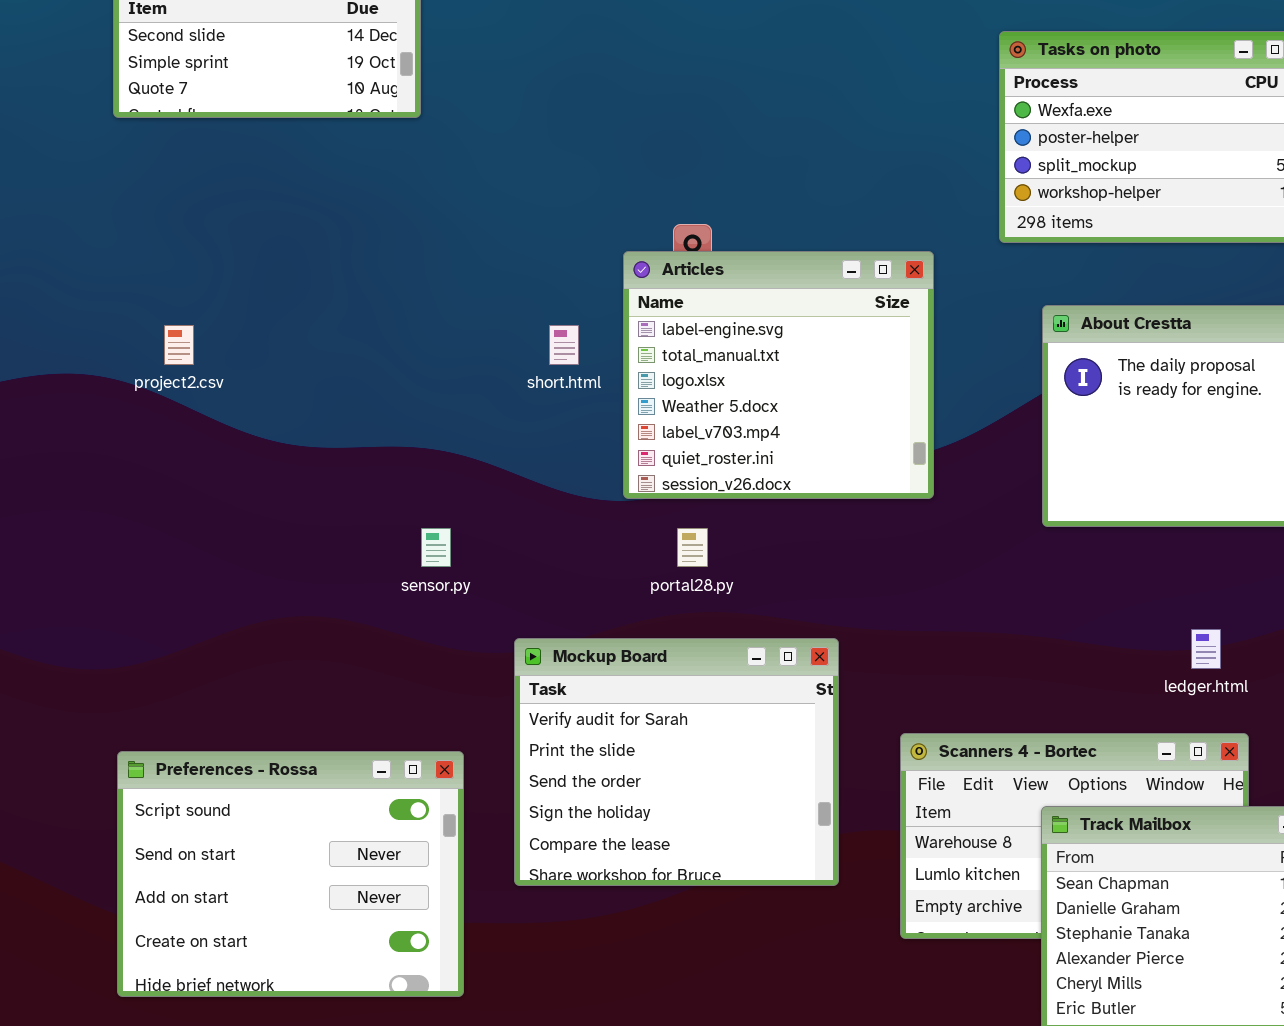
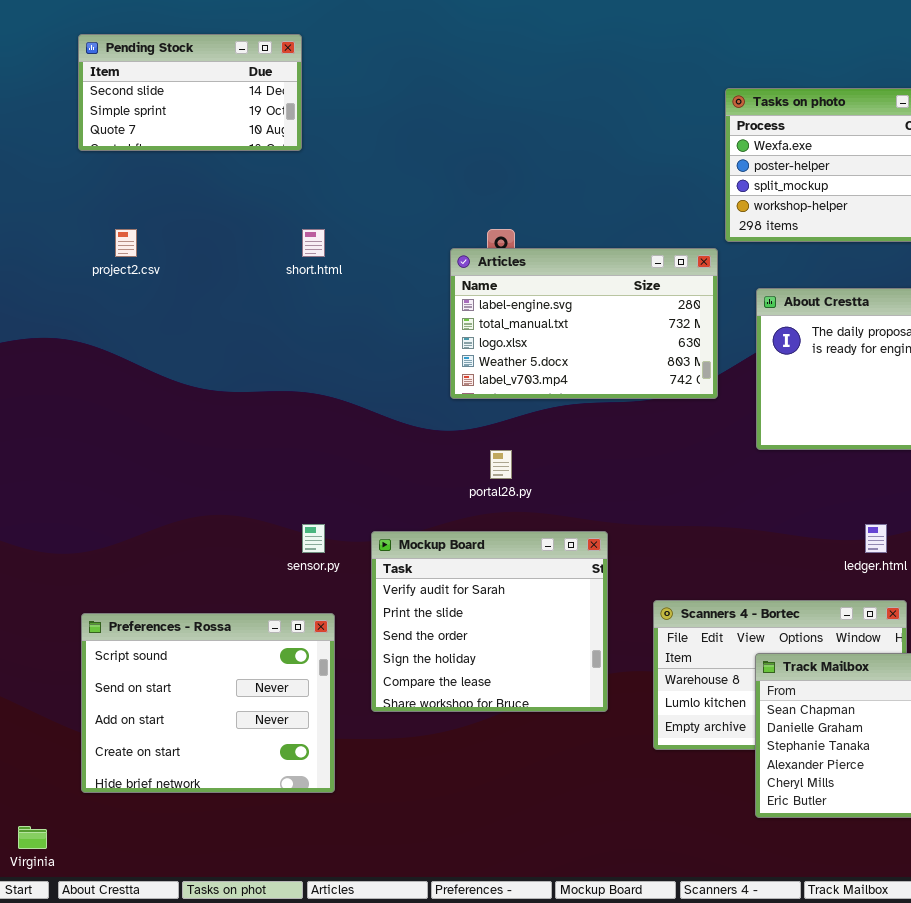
Articles: [623,251,934,499] -> [450,248,718,399], resized
project2.csv: [164,325,194,365] -> [115,229,137,257], moved
short.html: [549,325,579,365] -> [302,229,325,257], moved
sensor.py: [421,528,451,567] -> [302,524,325,553], moved

